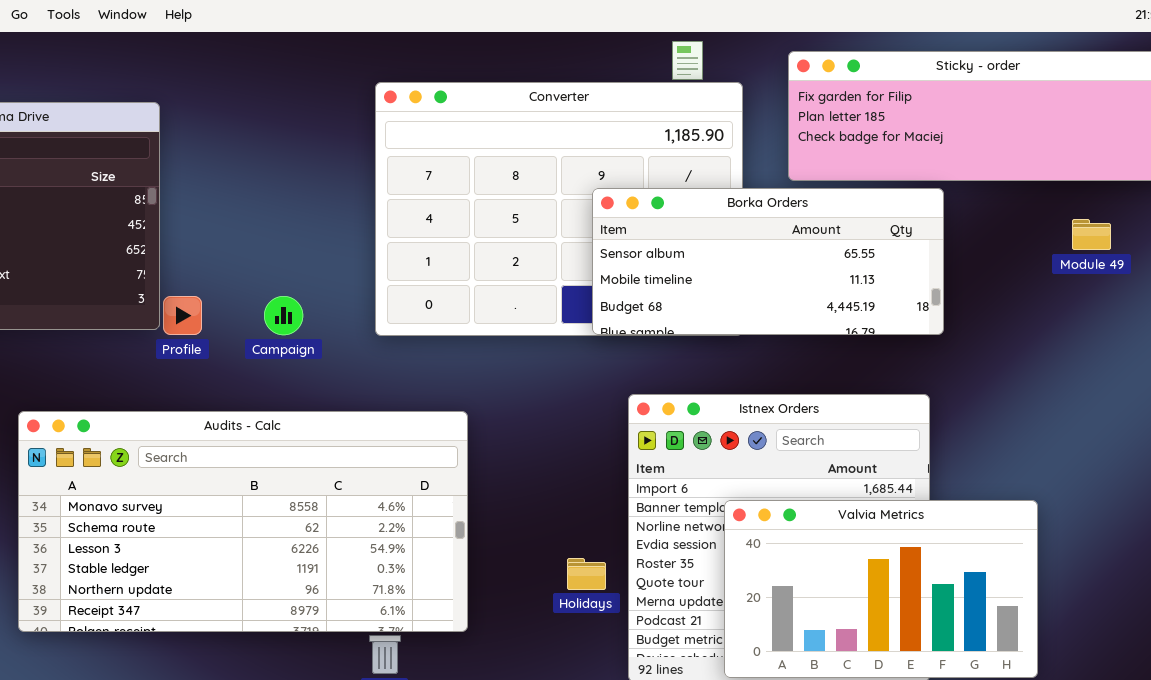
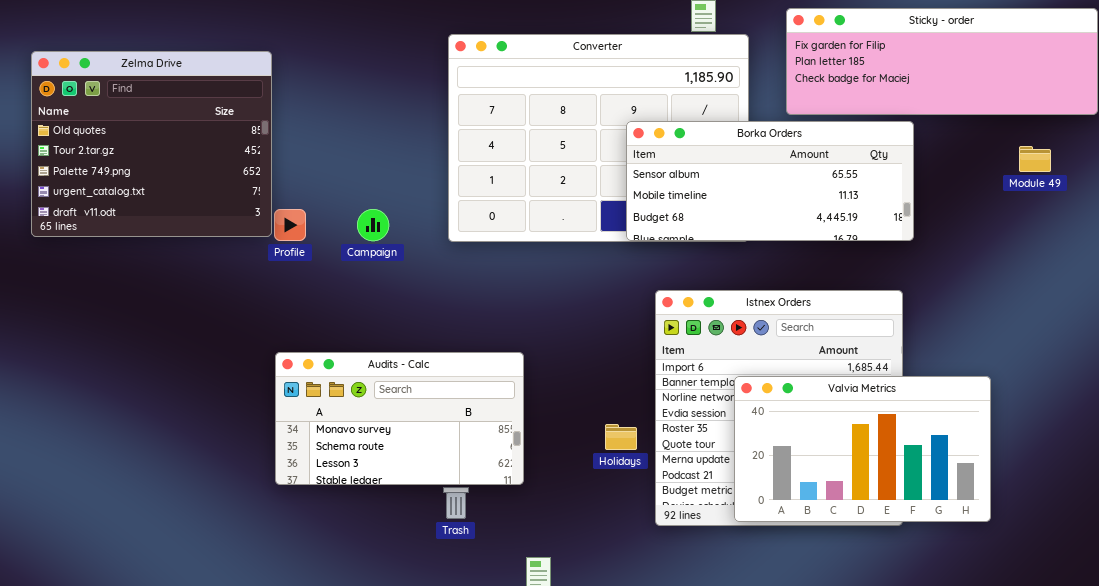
Audits - Calc: [18,411,468,632] -> [275,352,524,485], resized

